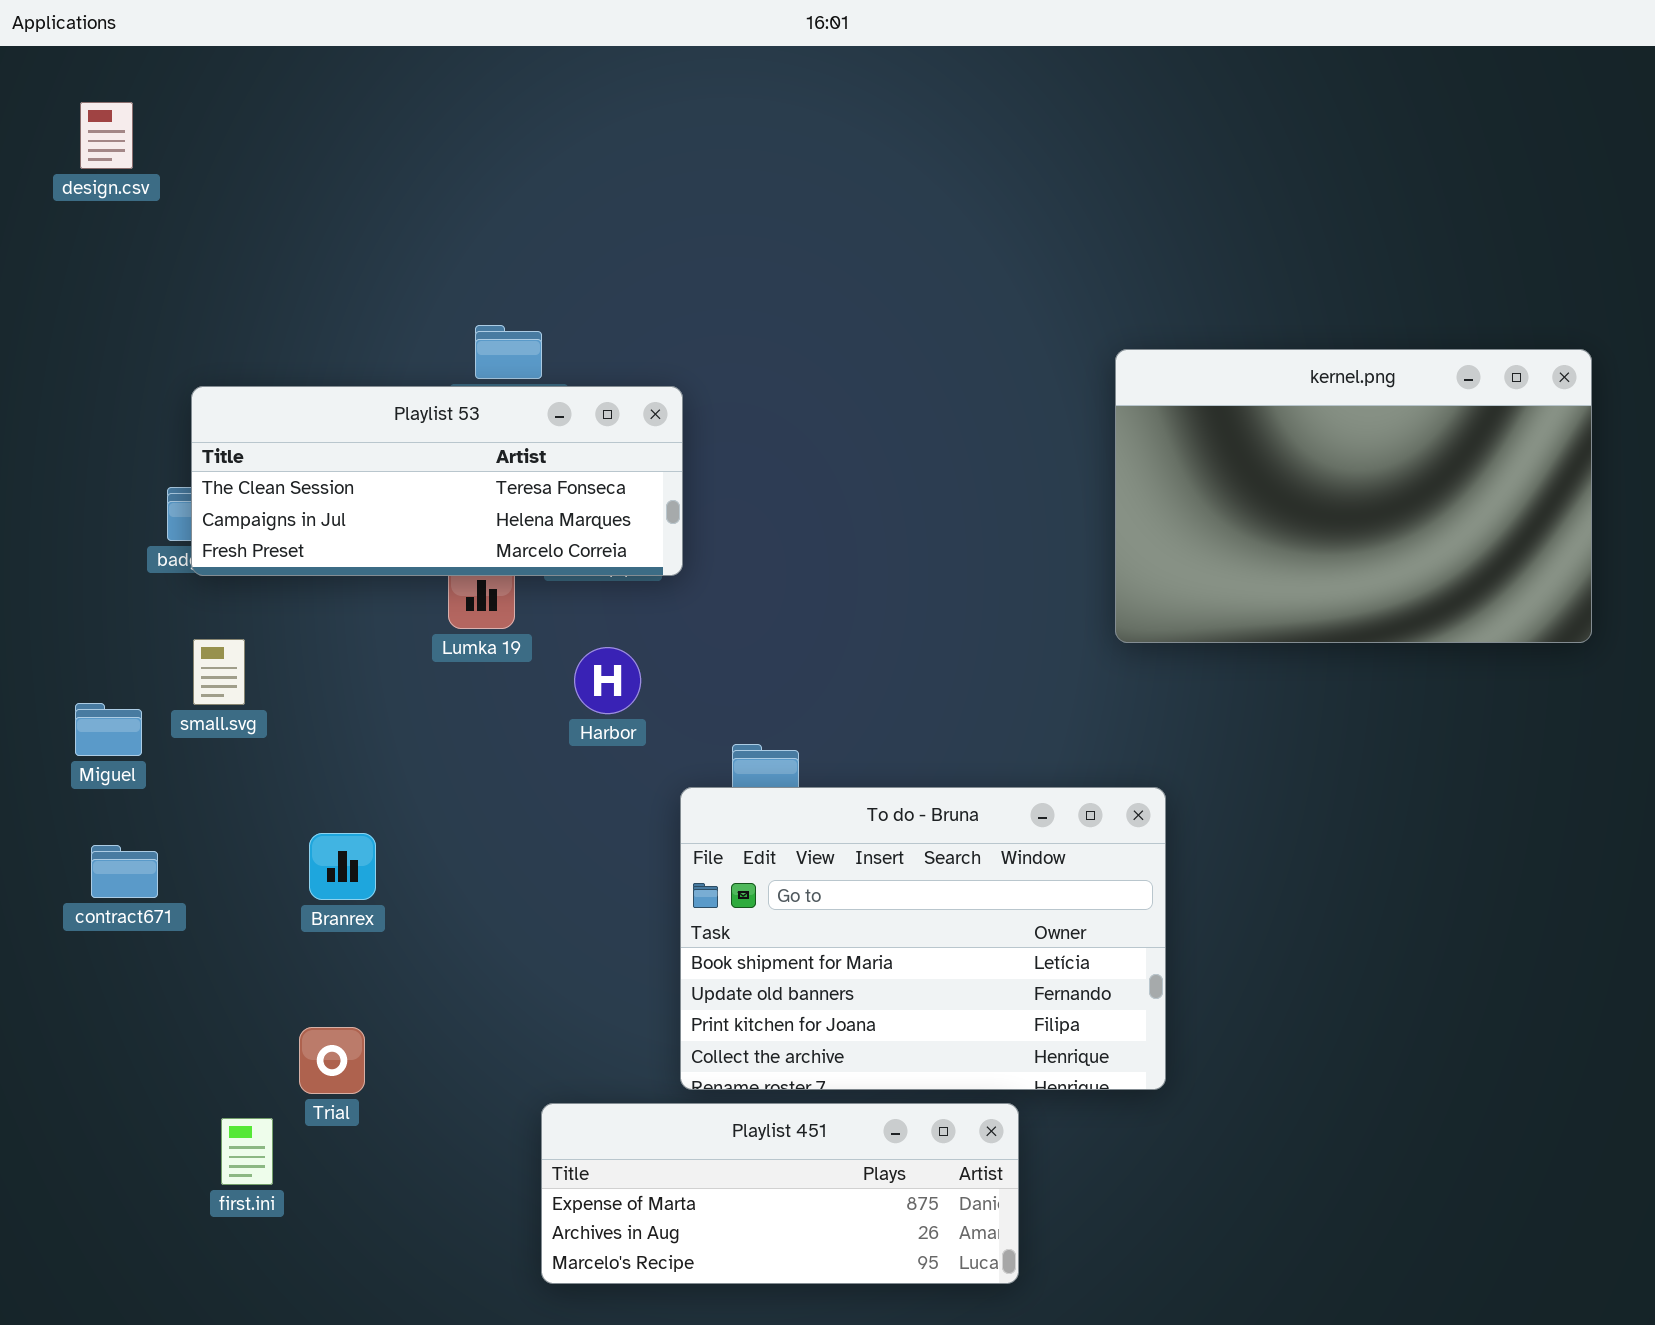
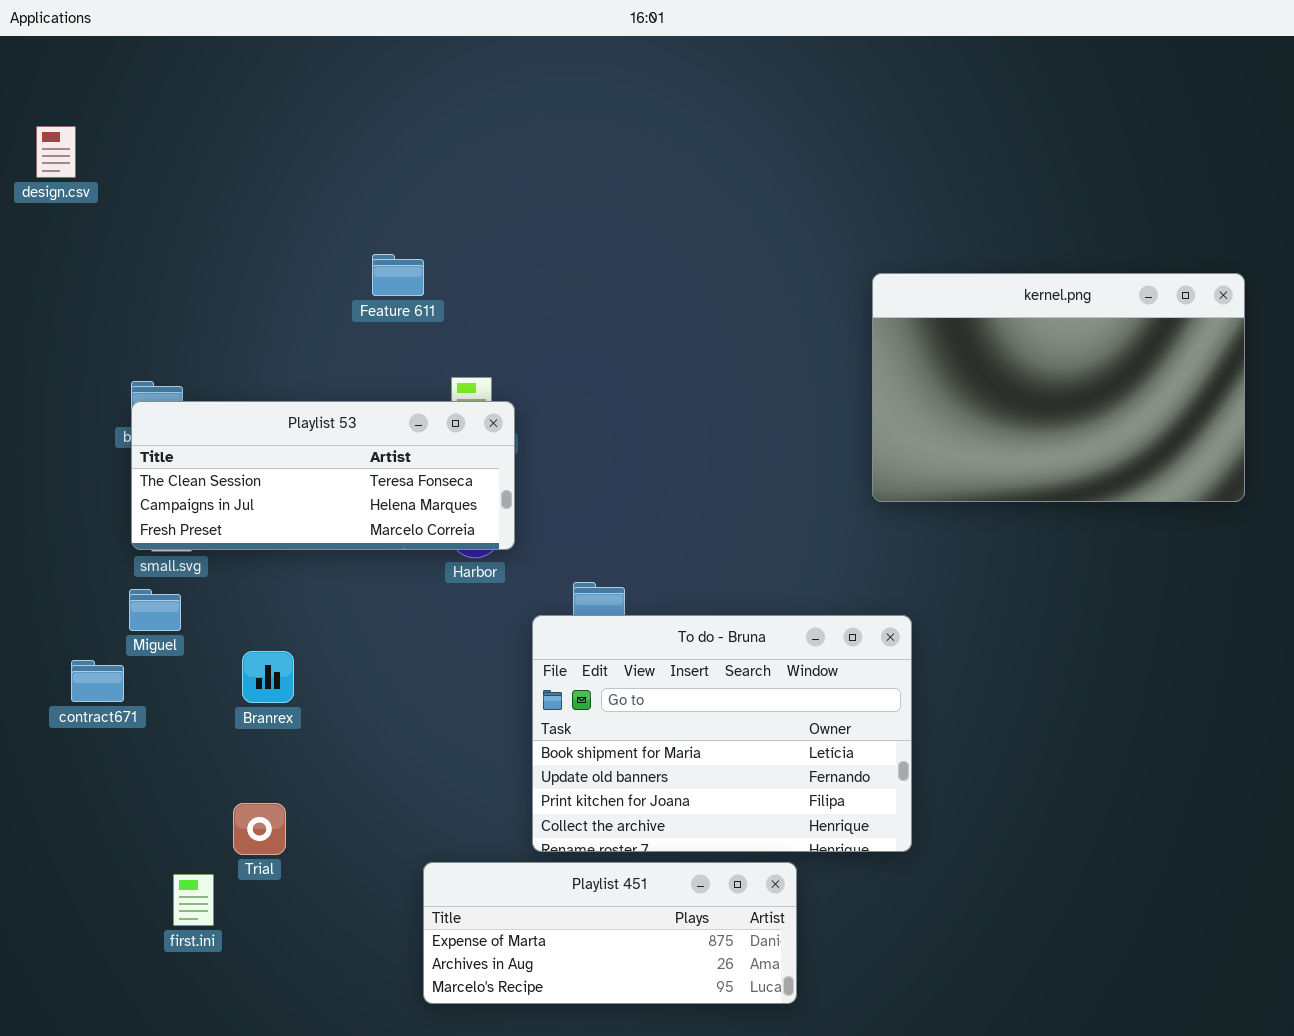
design.csv: [80,102,133,169] -> [36,126,76,178], moved
Playlist 53: [191,386,683,576] -> [131,401,515,550], moved
Miguel: [75,703,142,756] -> [129,589,181,631], moved

